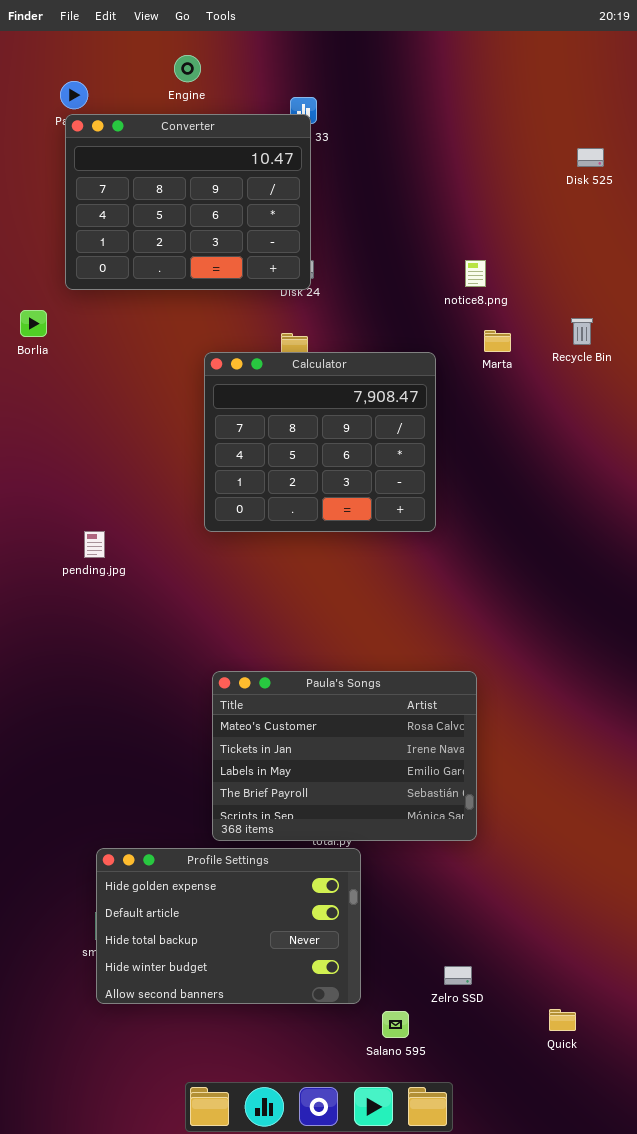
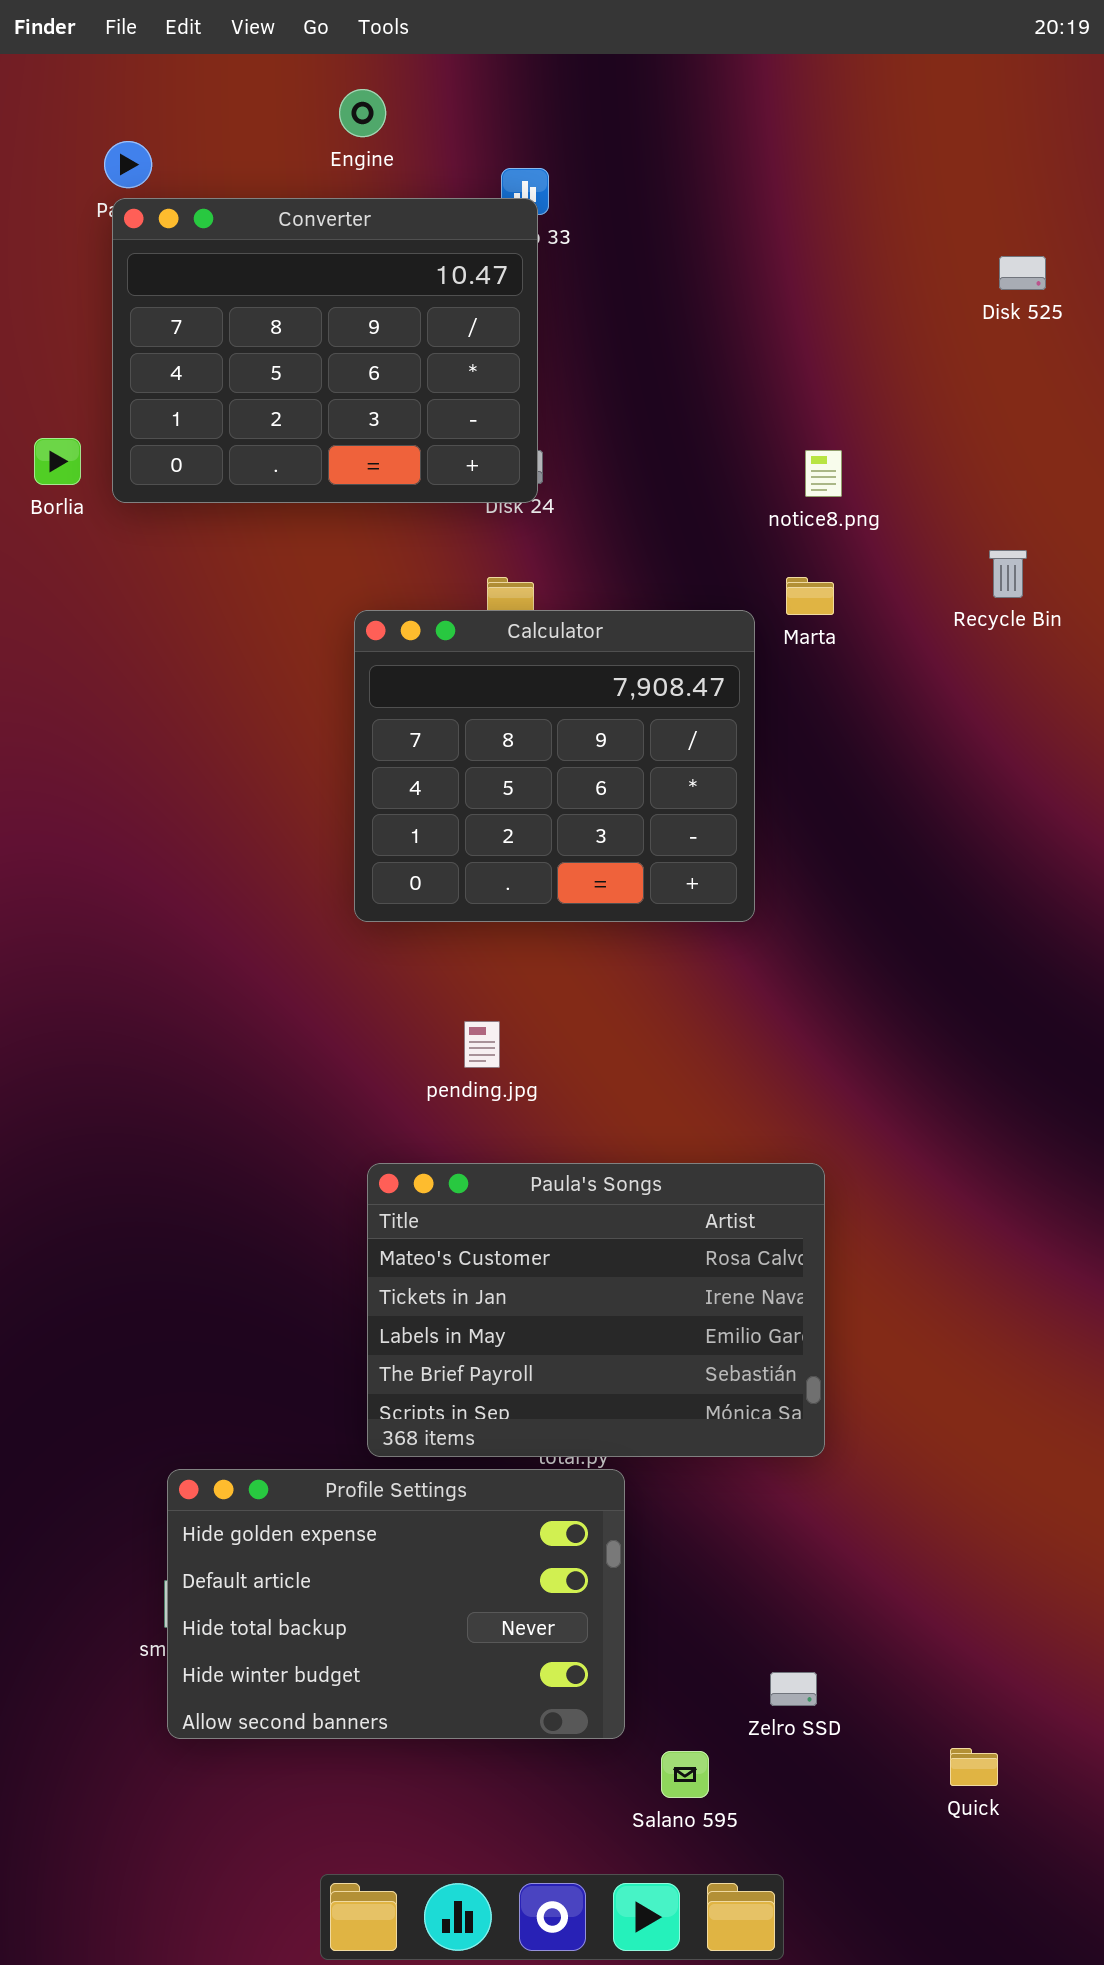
Engine: [174,55,201,82] -> [339,89,386,137], moved
Borlia: [20,310,47,337] -> [34,438,81,485], moved
Marta: [484,330,511,352] -> [786,577,834,615], moved
pending.jpg: [84,531,105,558] -> [464,1021,500,1068], moved

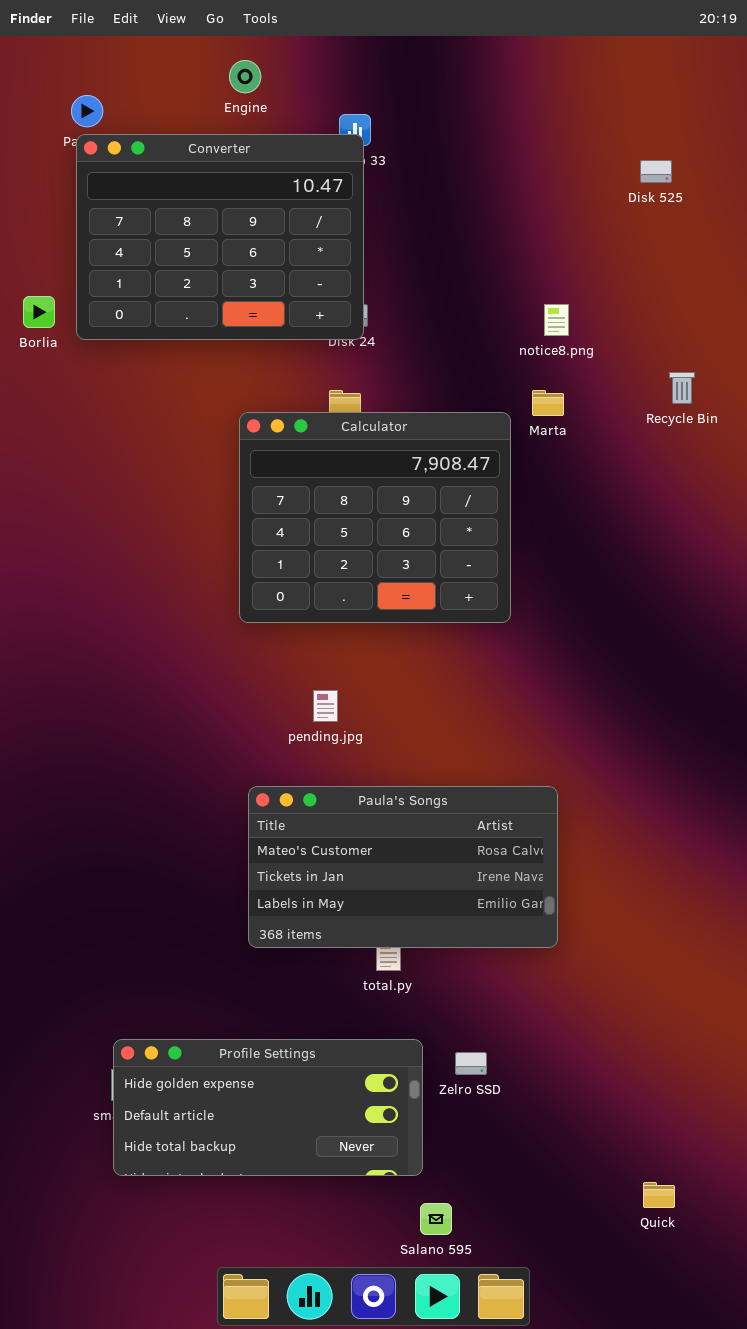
Disk 525: [999,256,1046,290] -> [640,160,672,183], moved
Paula's Songs: [367,1163,825,1457] -> [248,786,558,948], resized
Profile Settings: [167,1469,625,1739] -> [113,1039,423,1176], resized
Zelro SSD: [770,1672,817,1706] -> [455,1052,487,1075], moved
Salano 595: [661,1751,709,1798] -> [420,1203,452,1235], moved

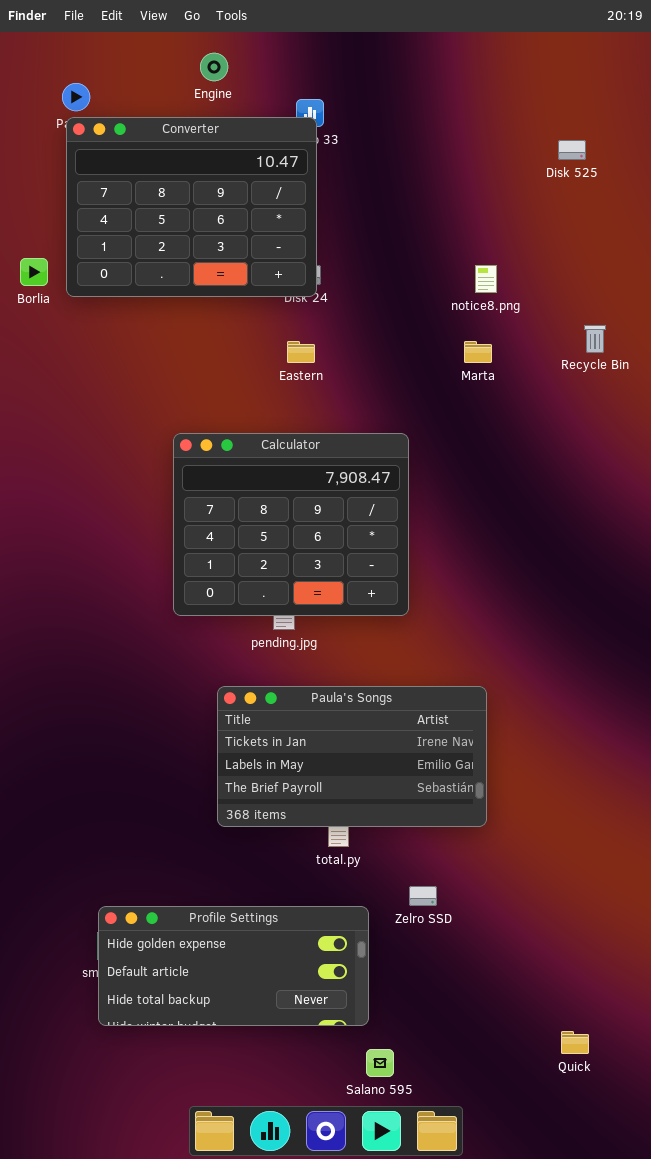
Calculator: [239,412,511,623] -> [173,433,409,616], moved
Paula's Songs: [248,786,558,948] -> [217,686,487,827], scrolled down 1 row
Zelro SSD: [455,1052,487,1075] -> [409,886,437,906], moved

